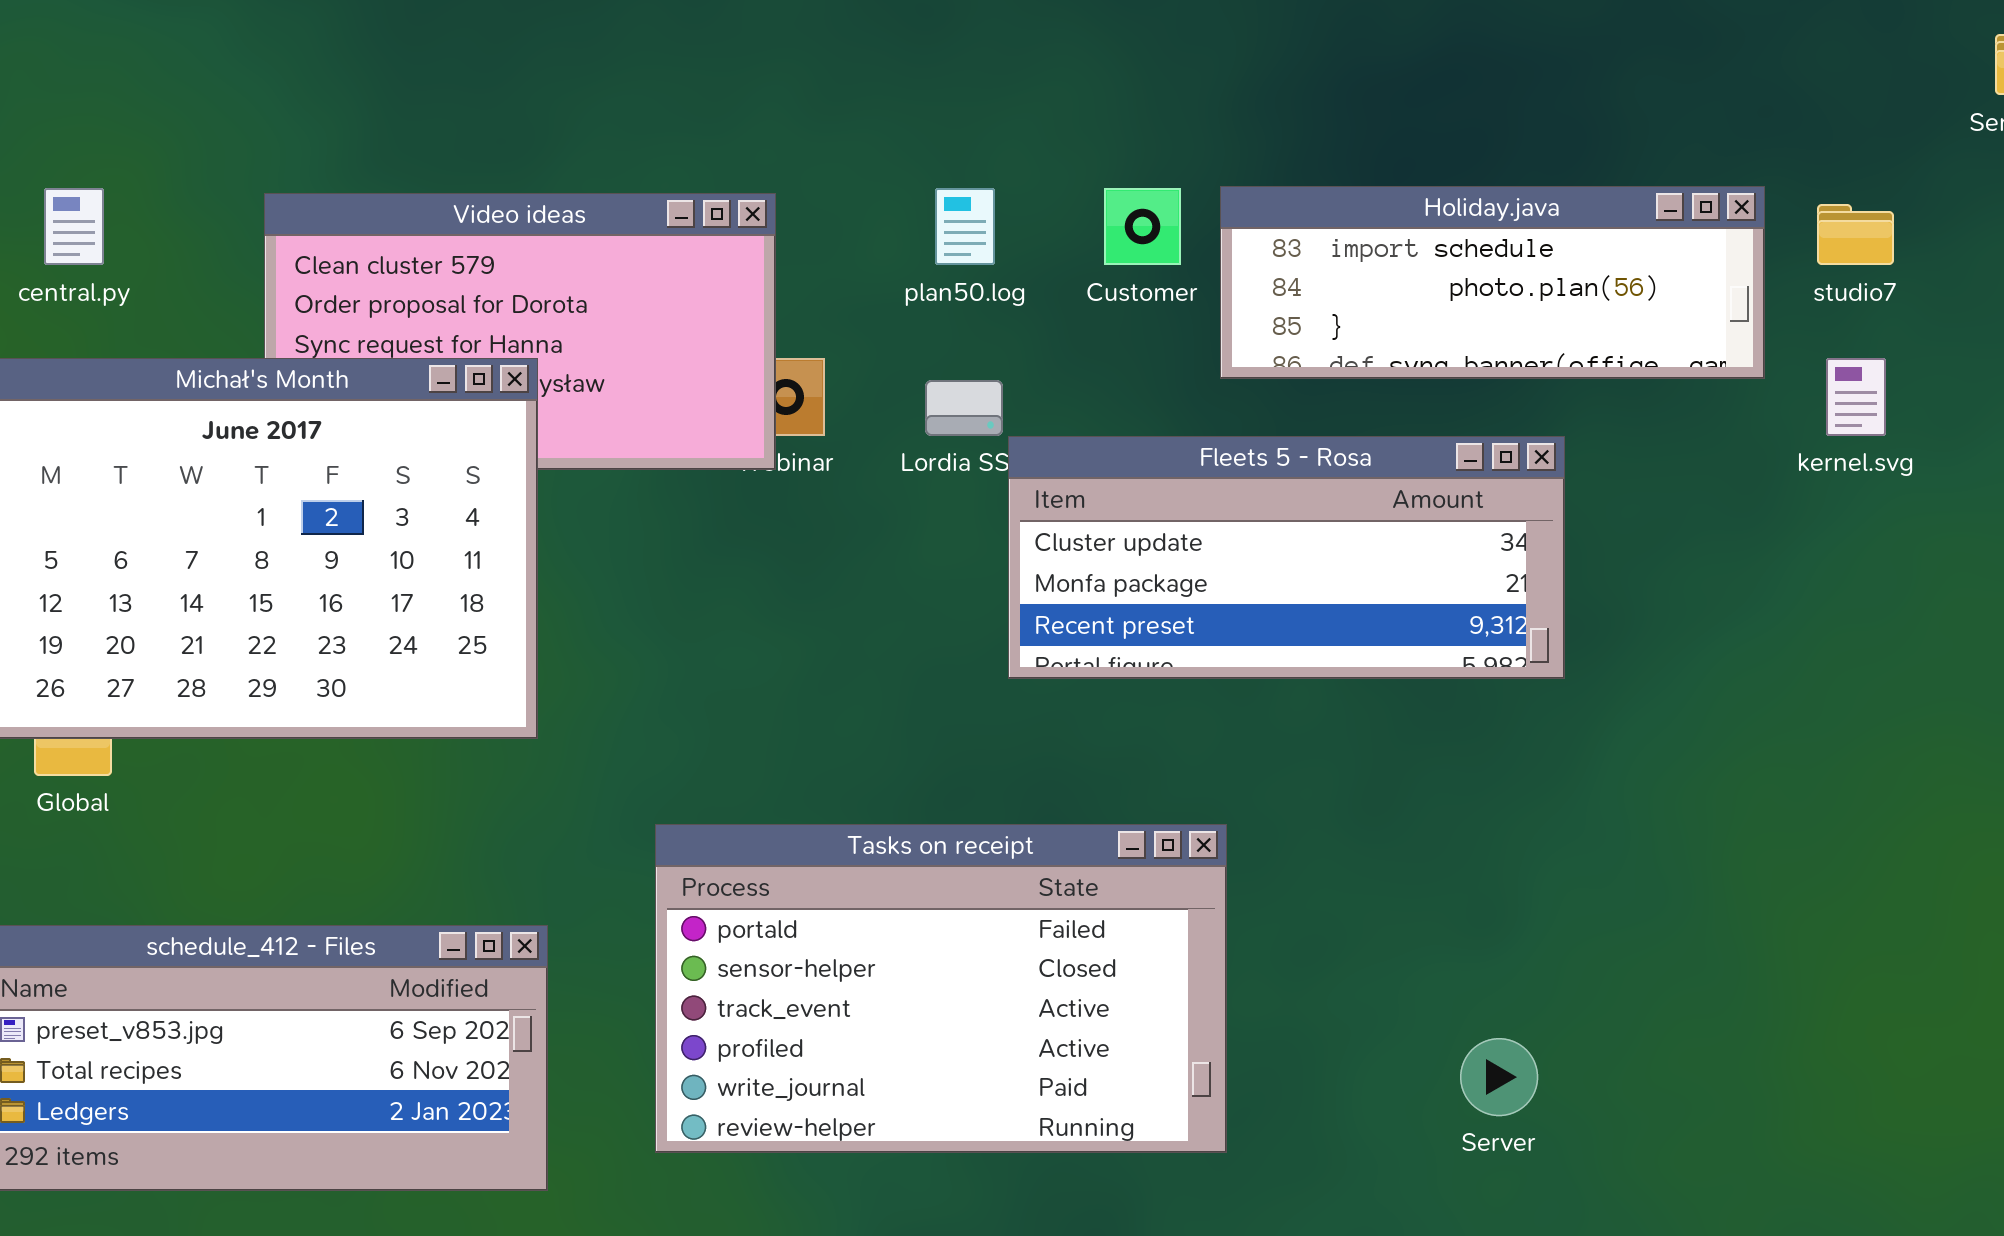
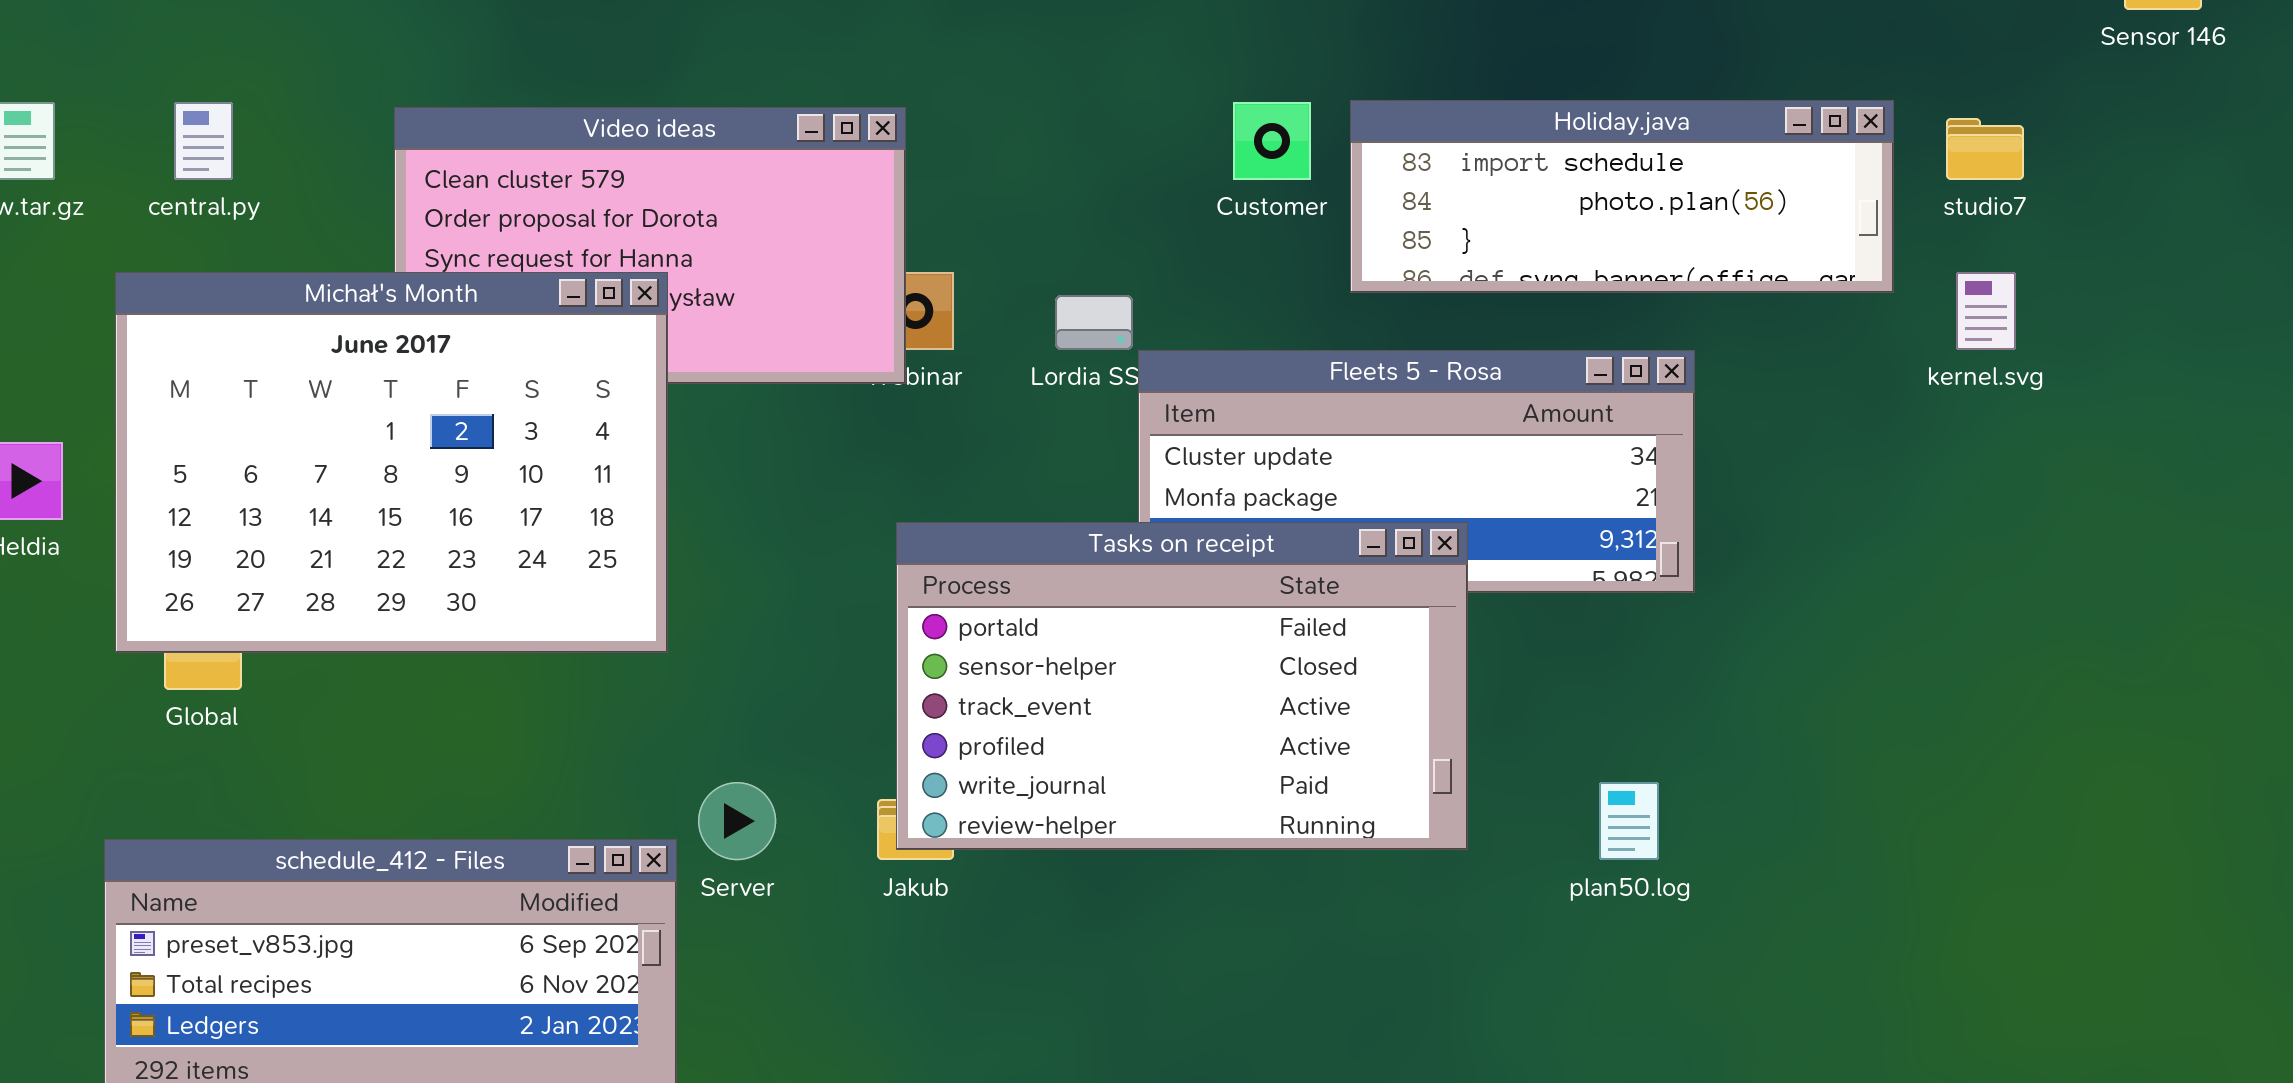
plan50.log: [935,188,995,265] -> [1599,782,1659,860], moved
Tasks on receipt: [655,824,1227,1153] -> [896,522,1468,850], moved
Server: [1460,1038,1538,1116] -> [698,782,776,860], moved

